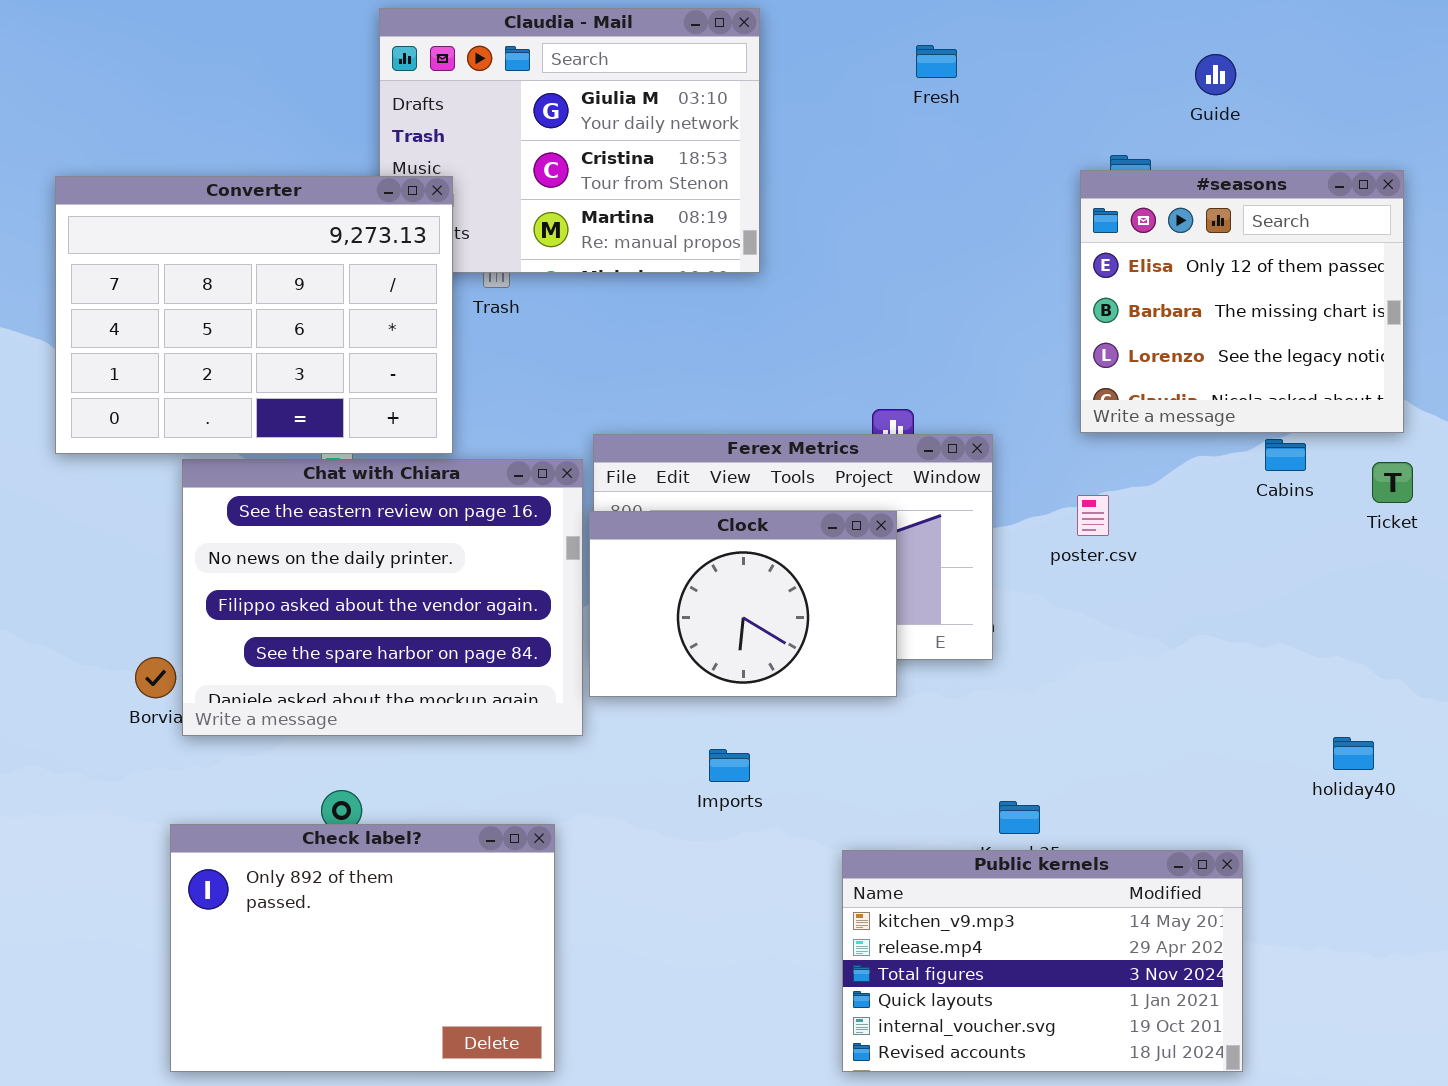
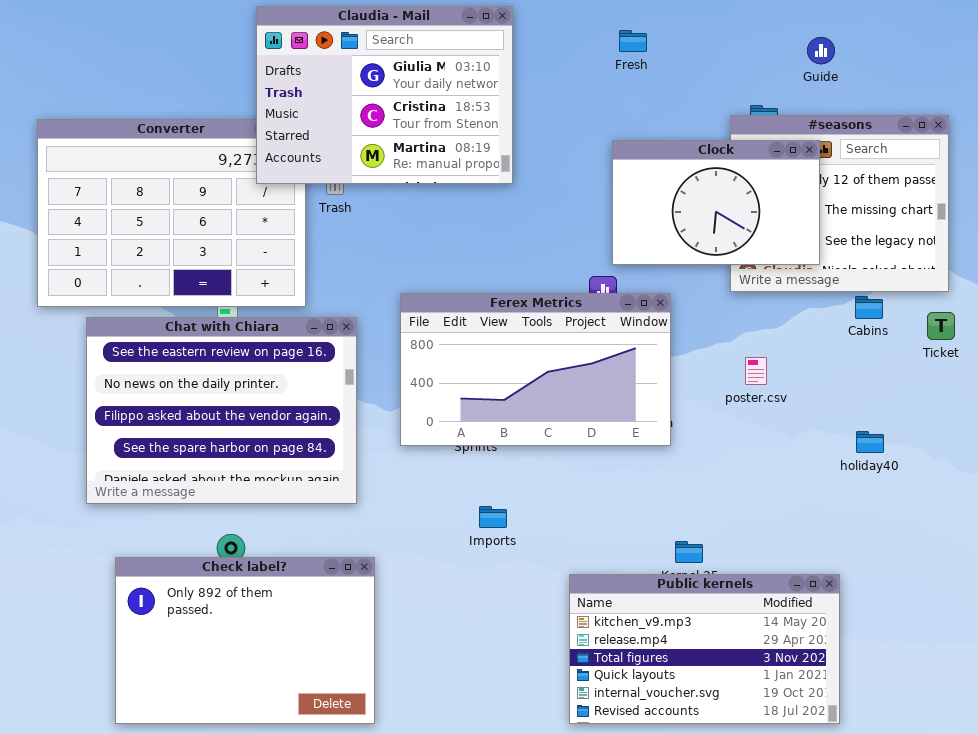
Claudia - Mail: [379,8,760,273] -> [256,6,513,184], raised
Chat with Chiara: [182,459,583,736] -> [86,317,357,504], moved
poster.csv: [1077,495,1109,536] -> [745,357,767,385], moved
Clock: [589,511,897,697] -> [612,140,820,265], moved
holiday40: [1333,737,1374,770] -> [856,431,884,453], moved

